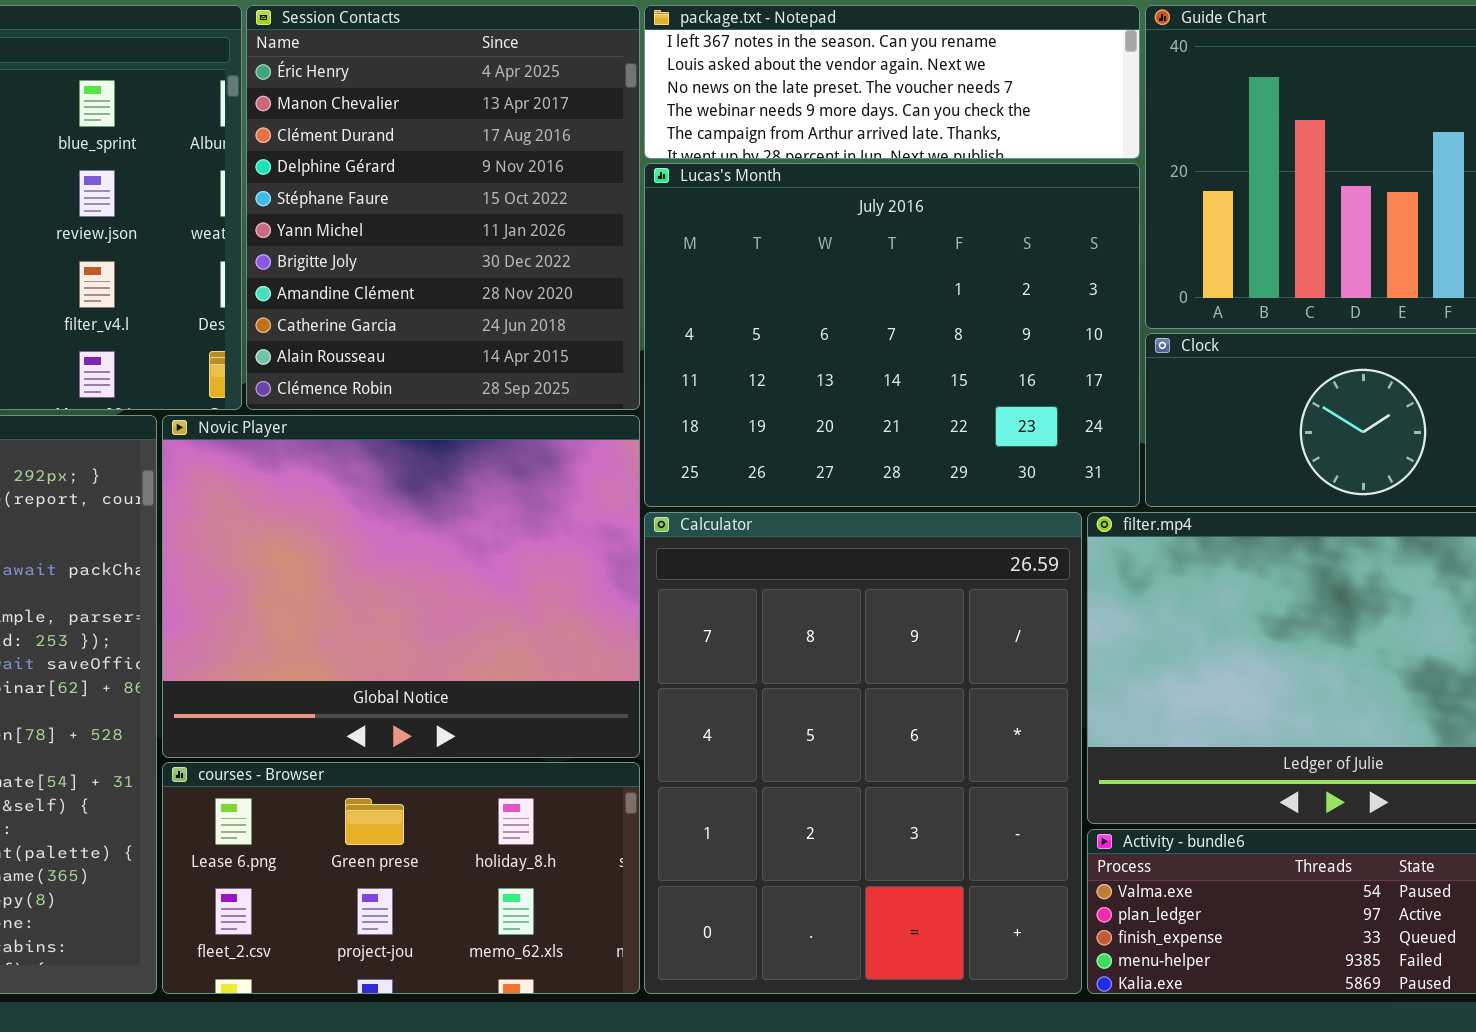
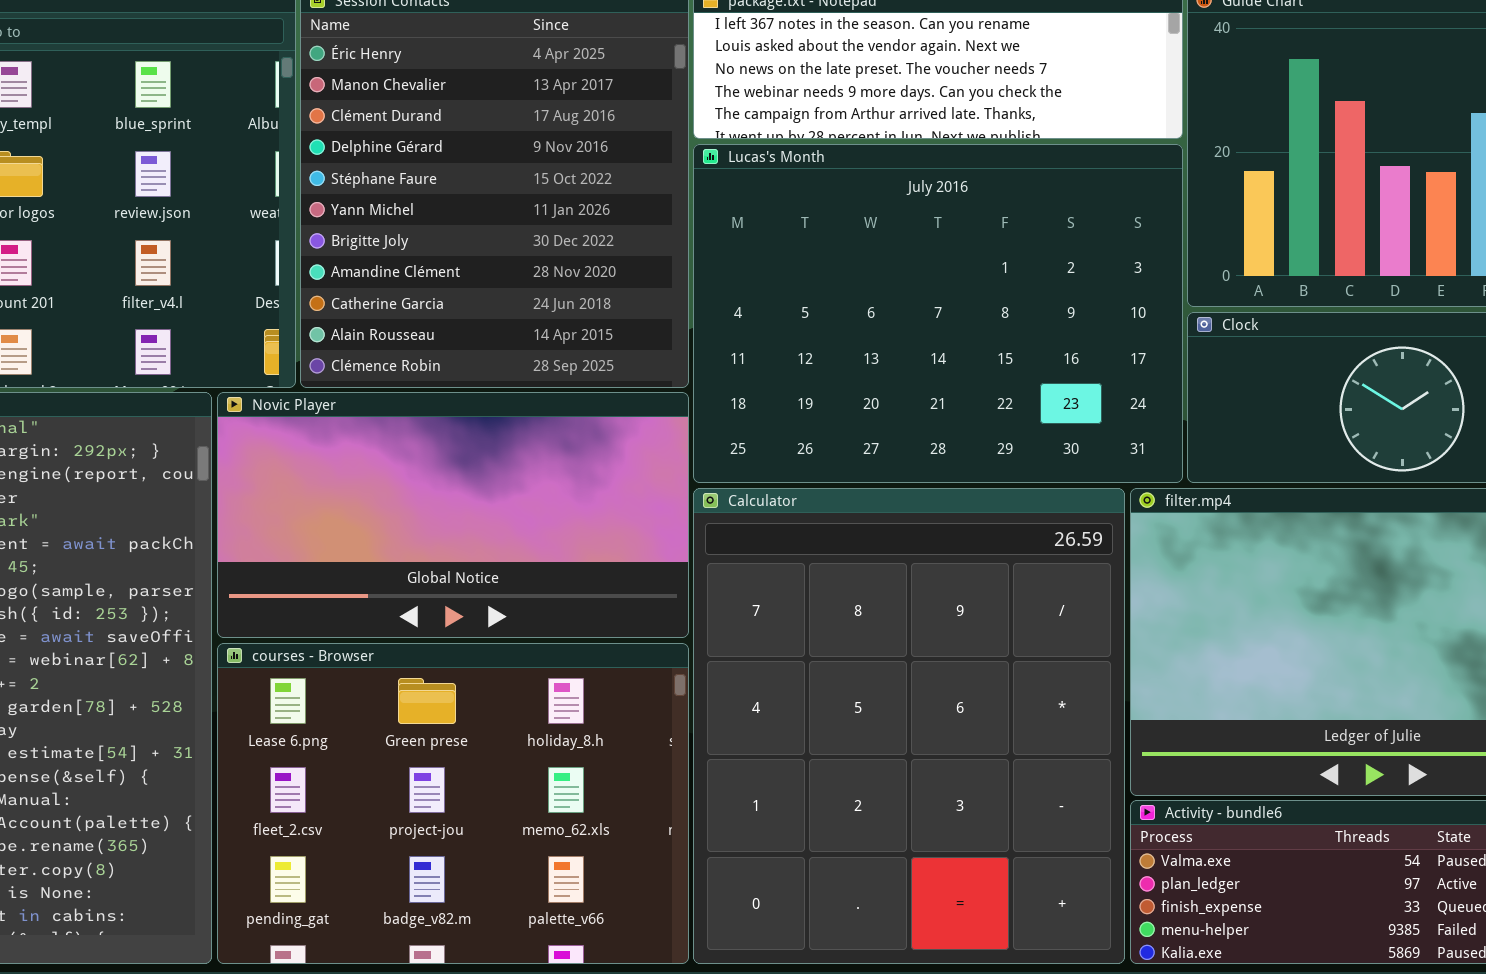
Novic Player: [162,415,640,758] -> [217,392,689,638], resized
courses - Browser: [162,762,640,994] -> [217,643,689,964], resized

